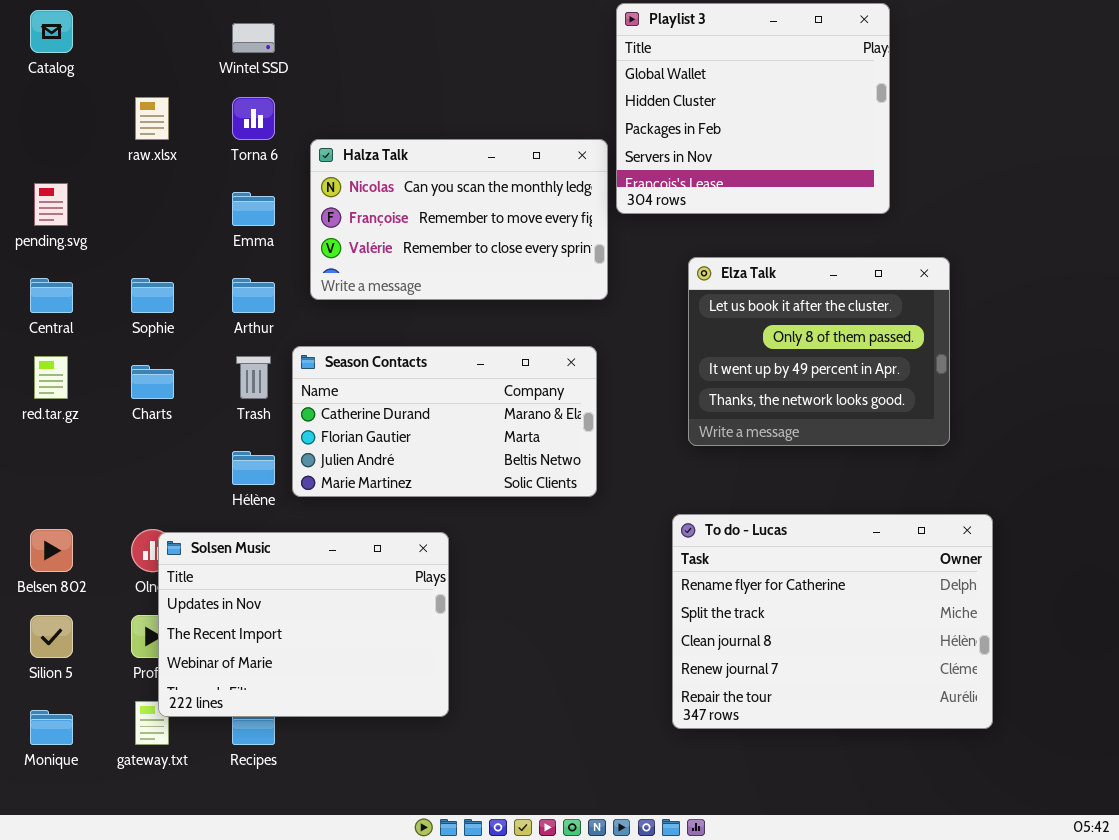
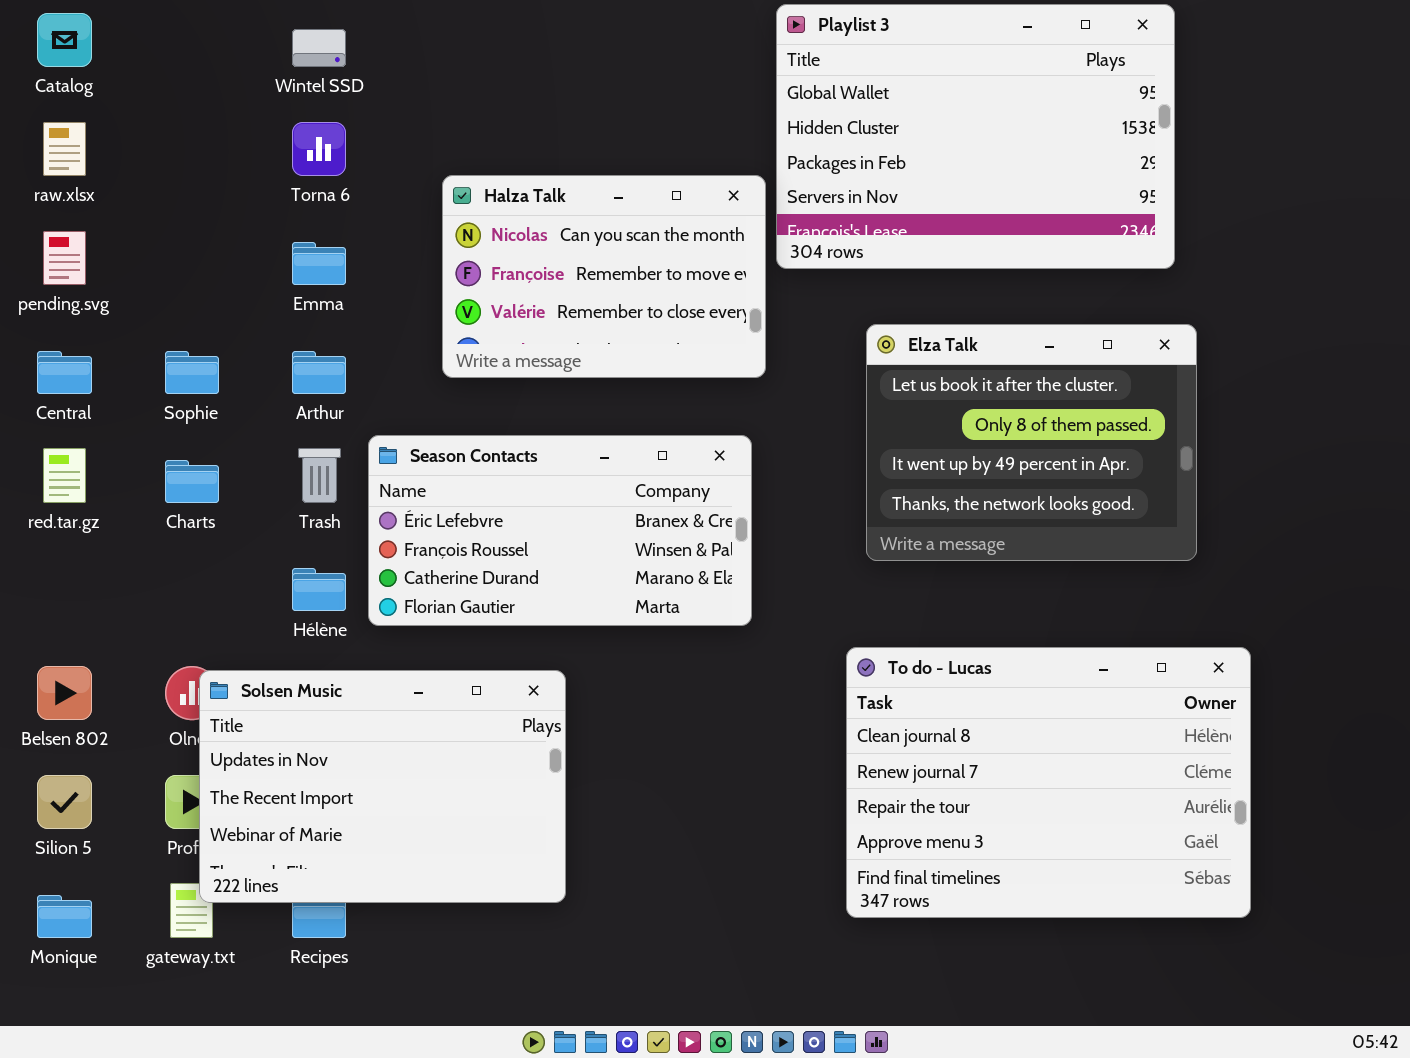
Playlist 3: [616,3,890,214] -> [776,4,1175,269], resized
raw.xlsx: [135,97,169,140] -> [43,122,86,176], moved
Halza Talk: [310,139,608,300] -> [442,175,766,378], resized
Season Contacts: [292,346,597,497] -> [368,435,752,626], scrolled up 2 rows
To do - Lucas: [672,514,993,729] -> [846,647,1251,918], scrolled down 2 rows

